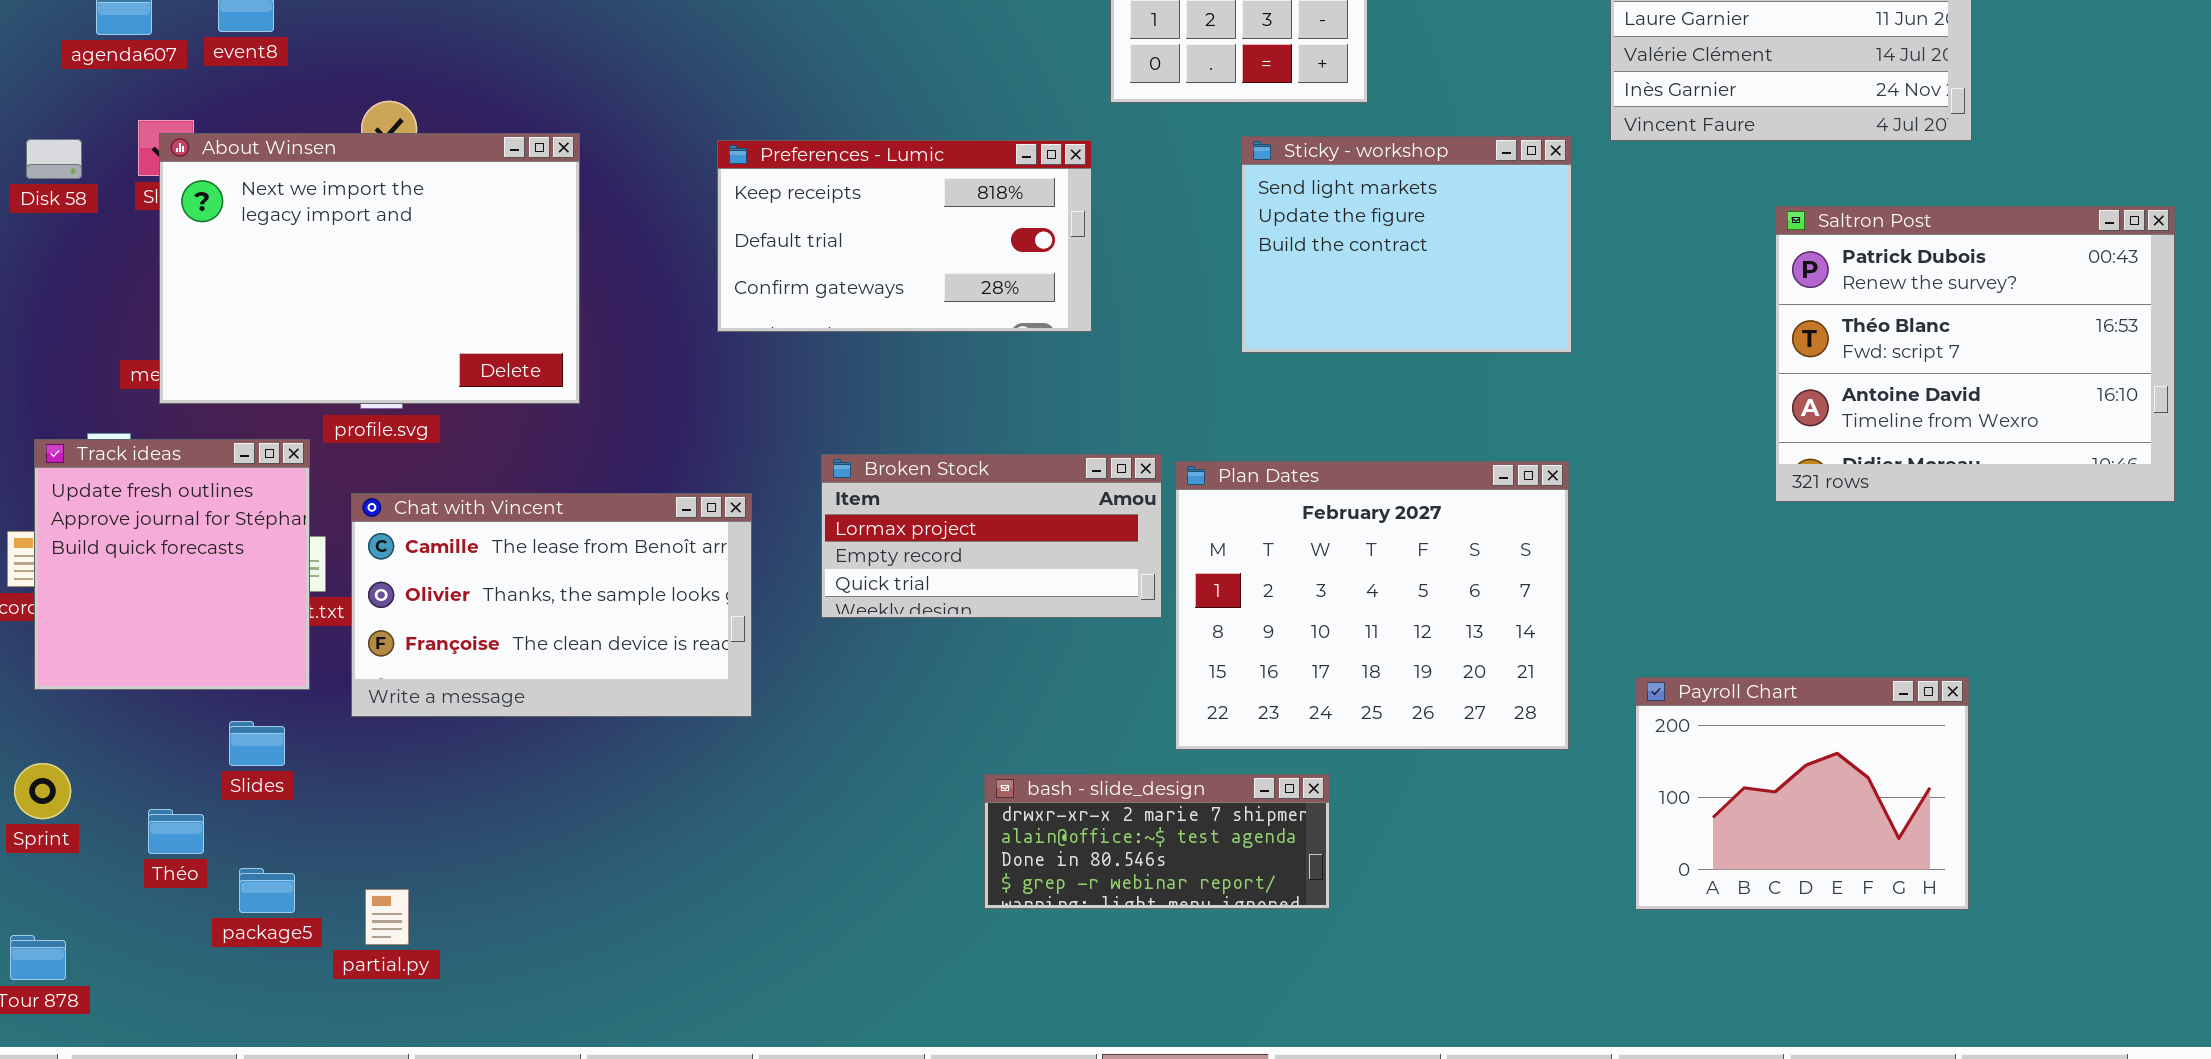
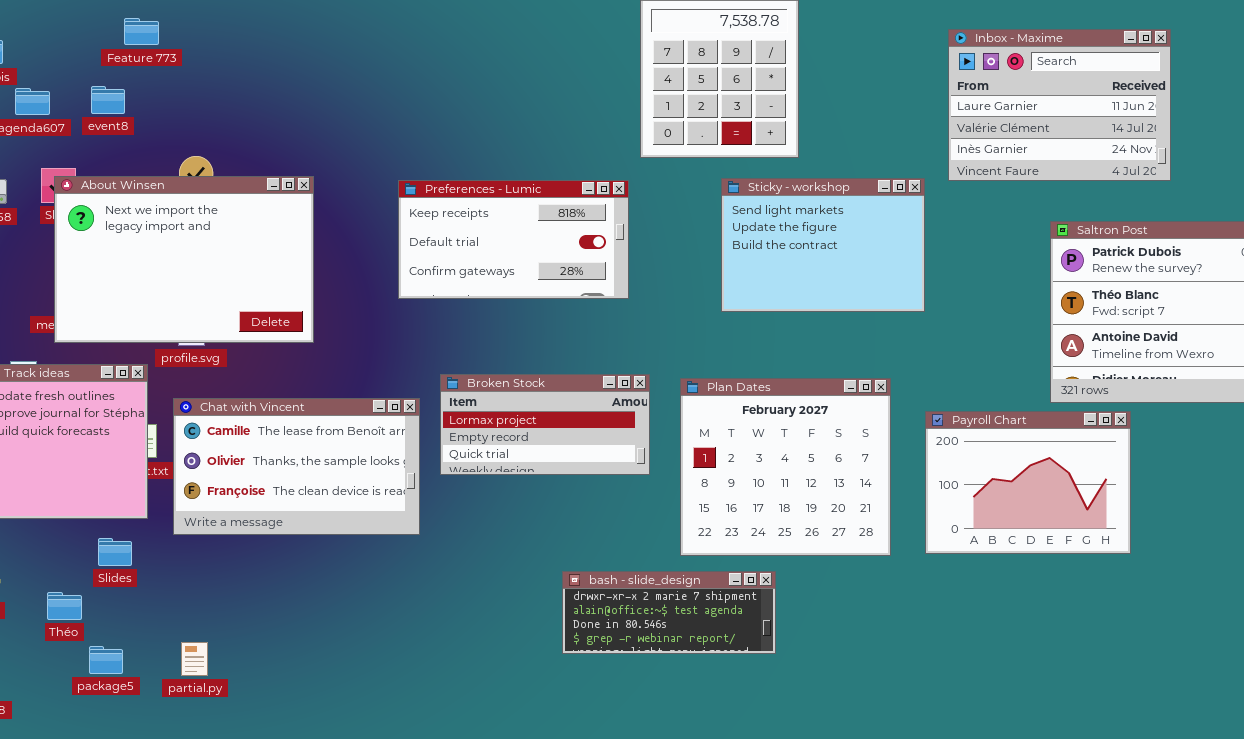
Broken Stock: [821,454,1162,618] -> [440,374,650,475], moved
Plan Dates: [1175,461,1569,750] -> [680,378,891,556], resized
Payroll Chart: [1635,677,1969,910] -> [925,411,1131,554], moved
package5: [239,868,295,913] -> [89,646,123,674], moved

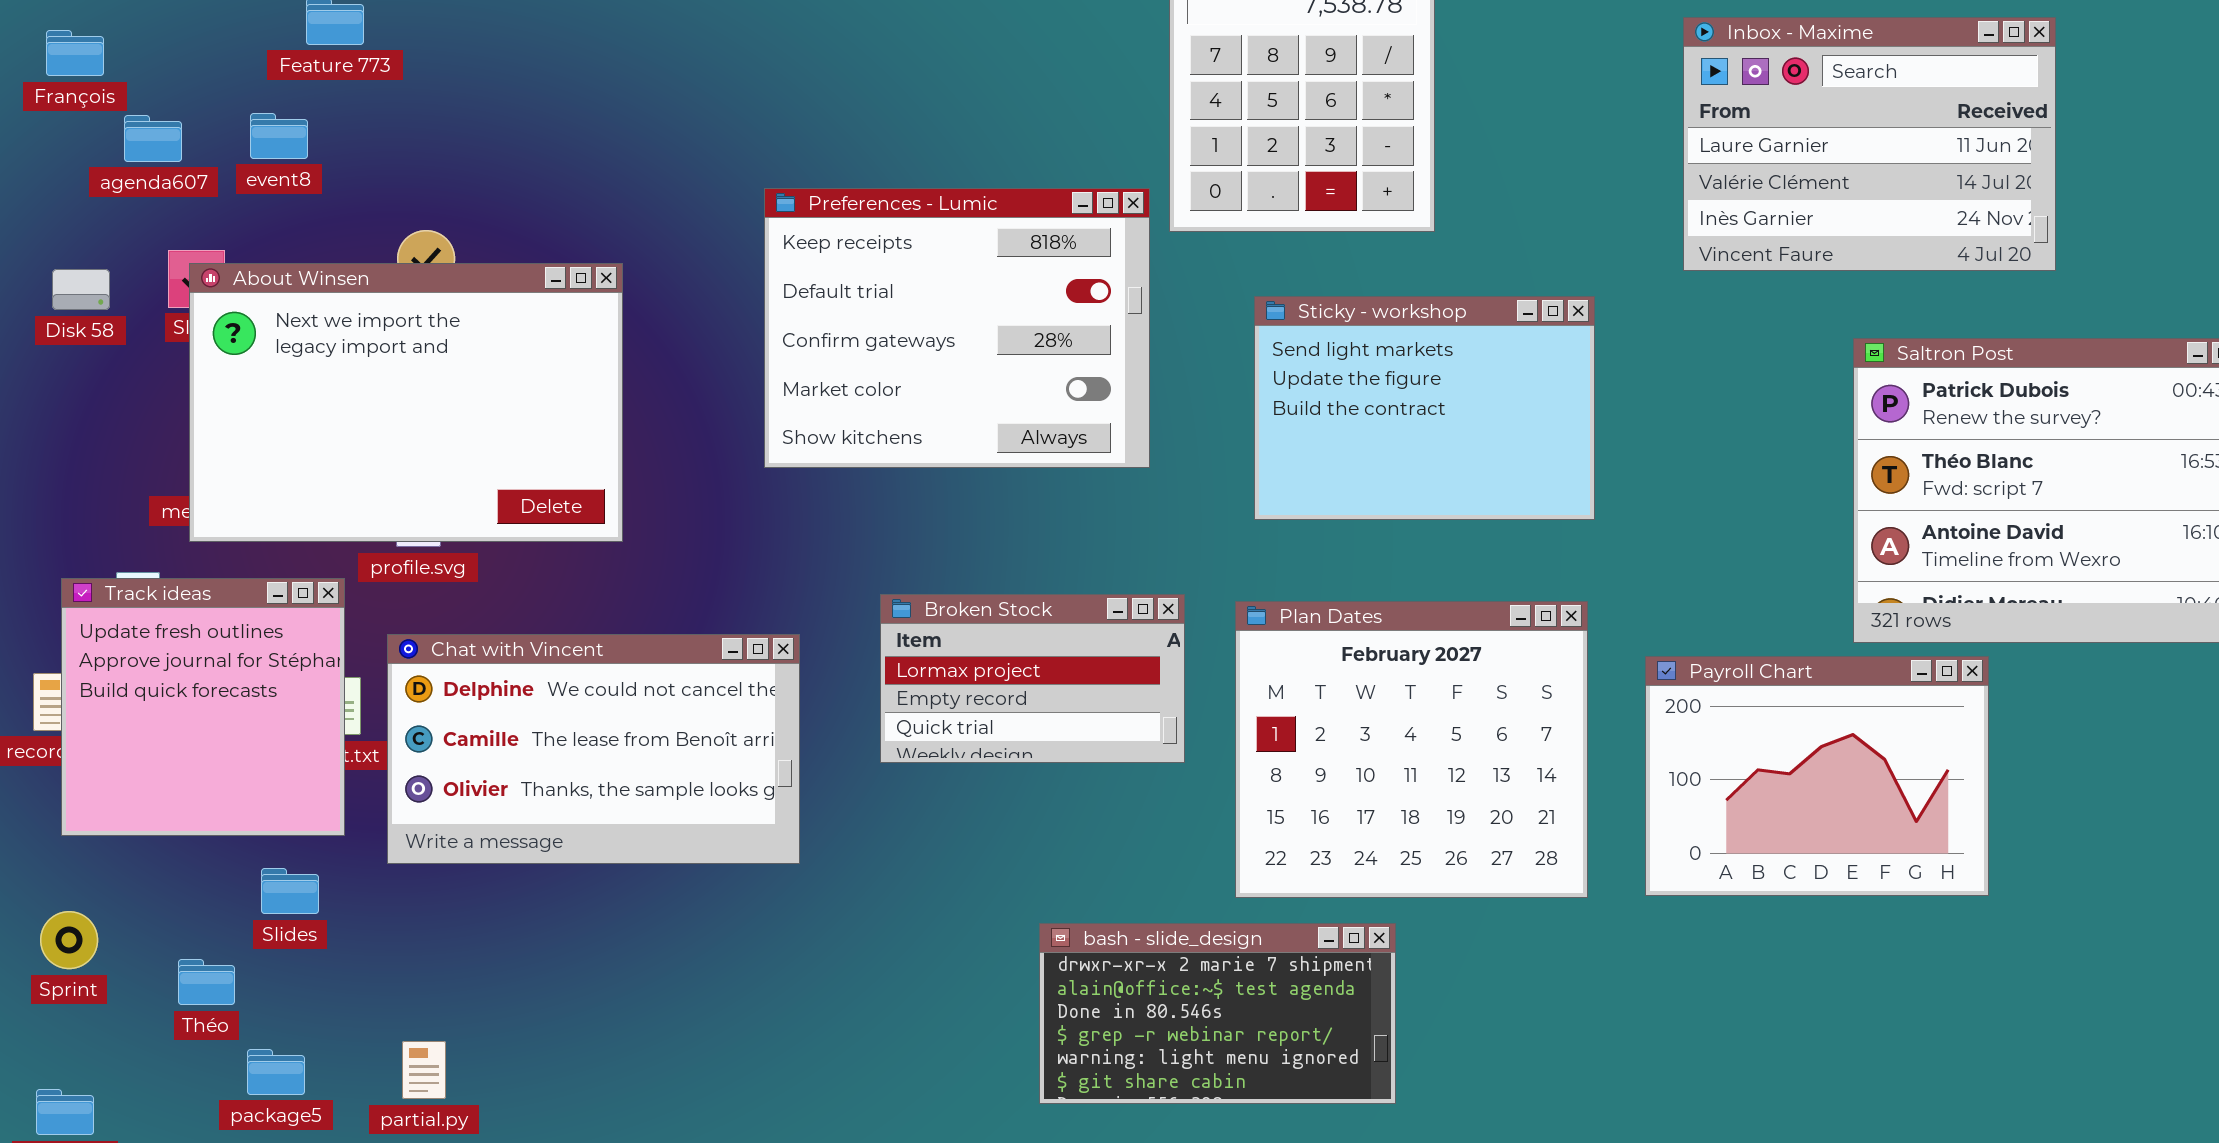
Sticky - workshop: [721,178,925,312] -> [1254,296,1595,520], moved
Preferences - Lumic: [398,180,629,299] -> [764,188,1150,468], resized
Broken Stock: [440,374,650,475] -> [880,594,1185,763], resized
Chat with Vincent: [173,398,420,535] -> [387,634,800,864], scrolled up 1 row
bash - slide_design: [562,571,776,654] -> [1039,923,1396,1104], resized

